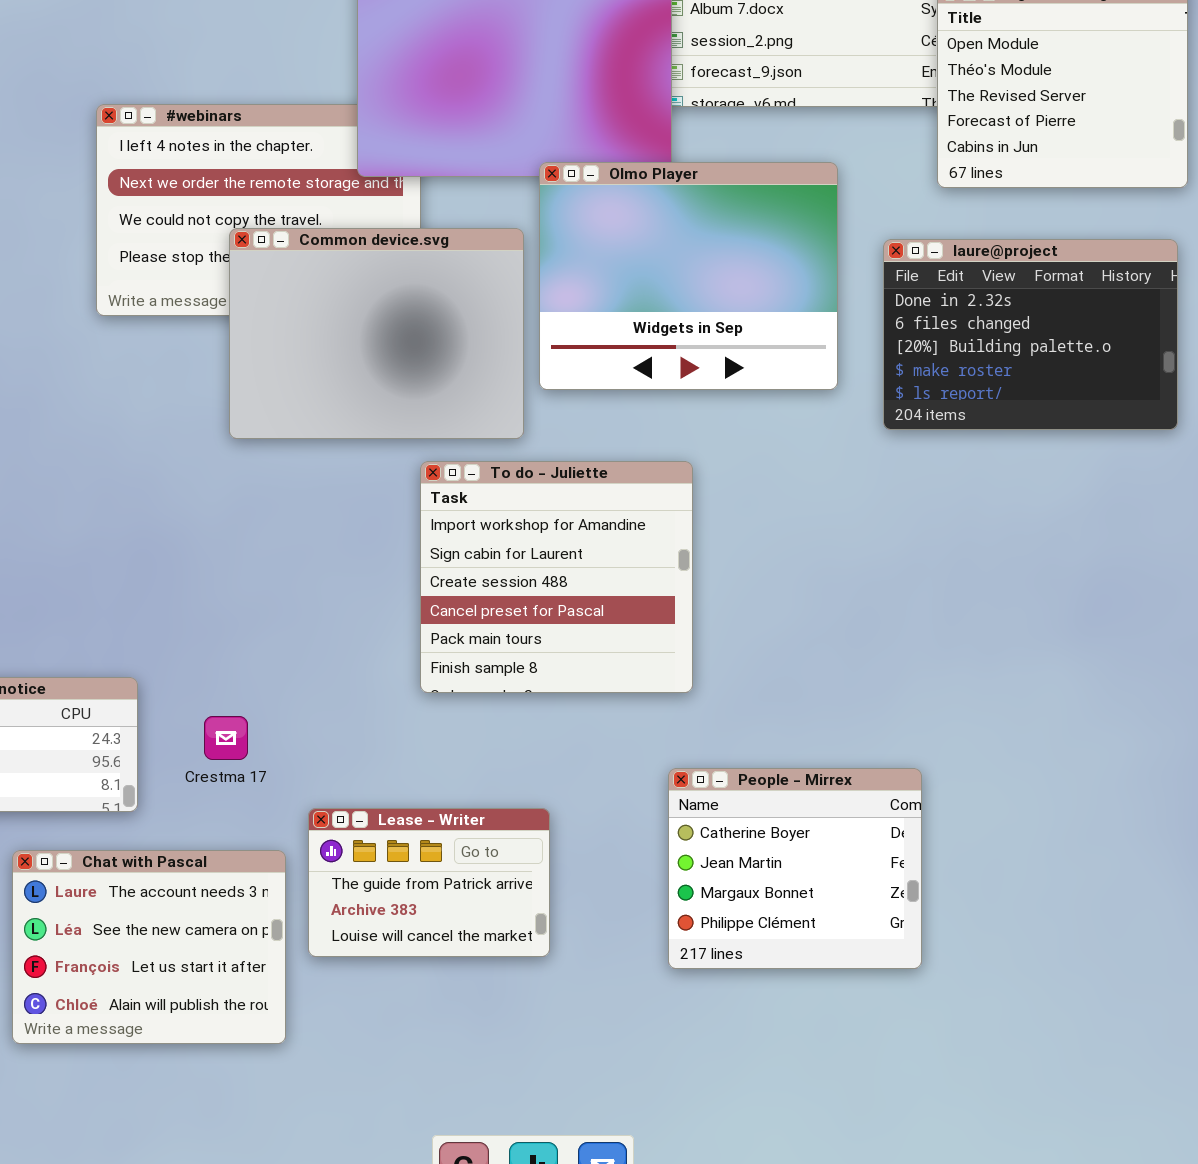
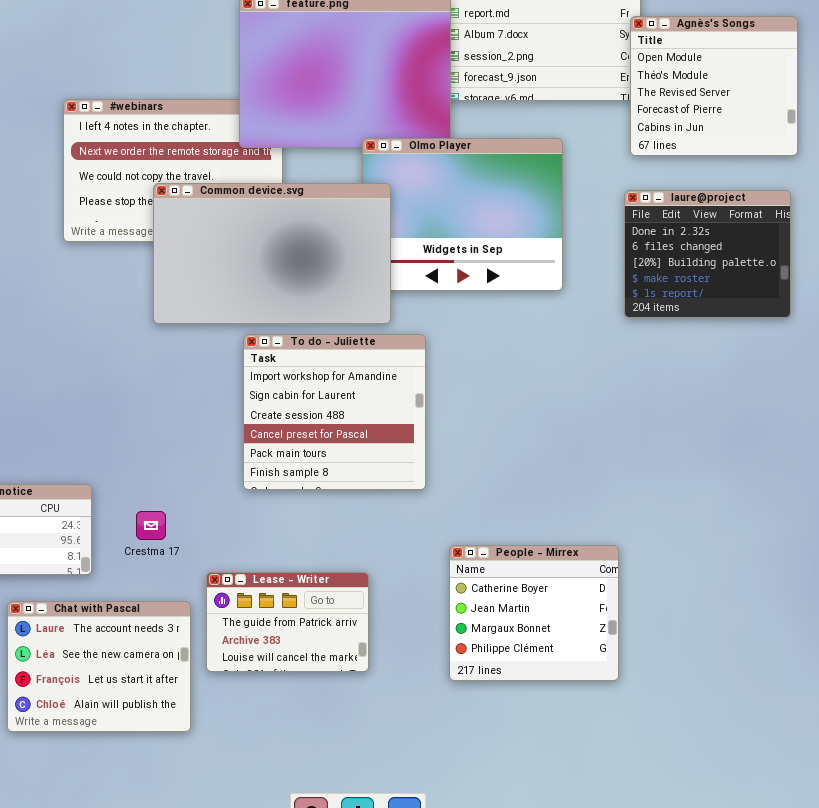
Common device.svg: [229,228,524,439] -> [153,183,391,324], resized
laure@project: [883,239,1178,430] -> [624,190,791,318], resized
To do - Juliette: [420,461,693,693] -> [243,334,426,490], moved

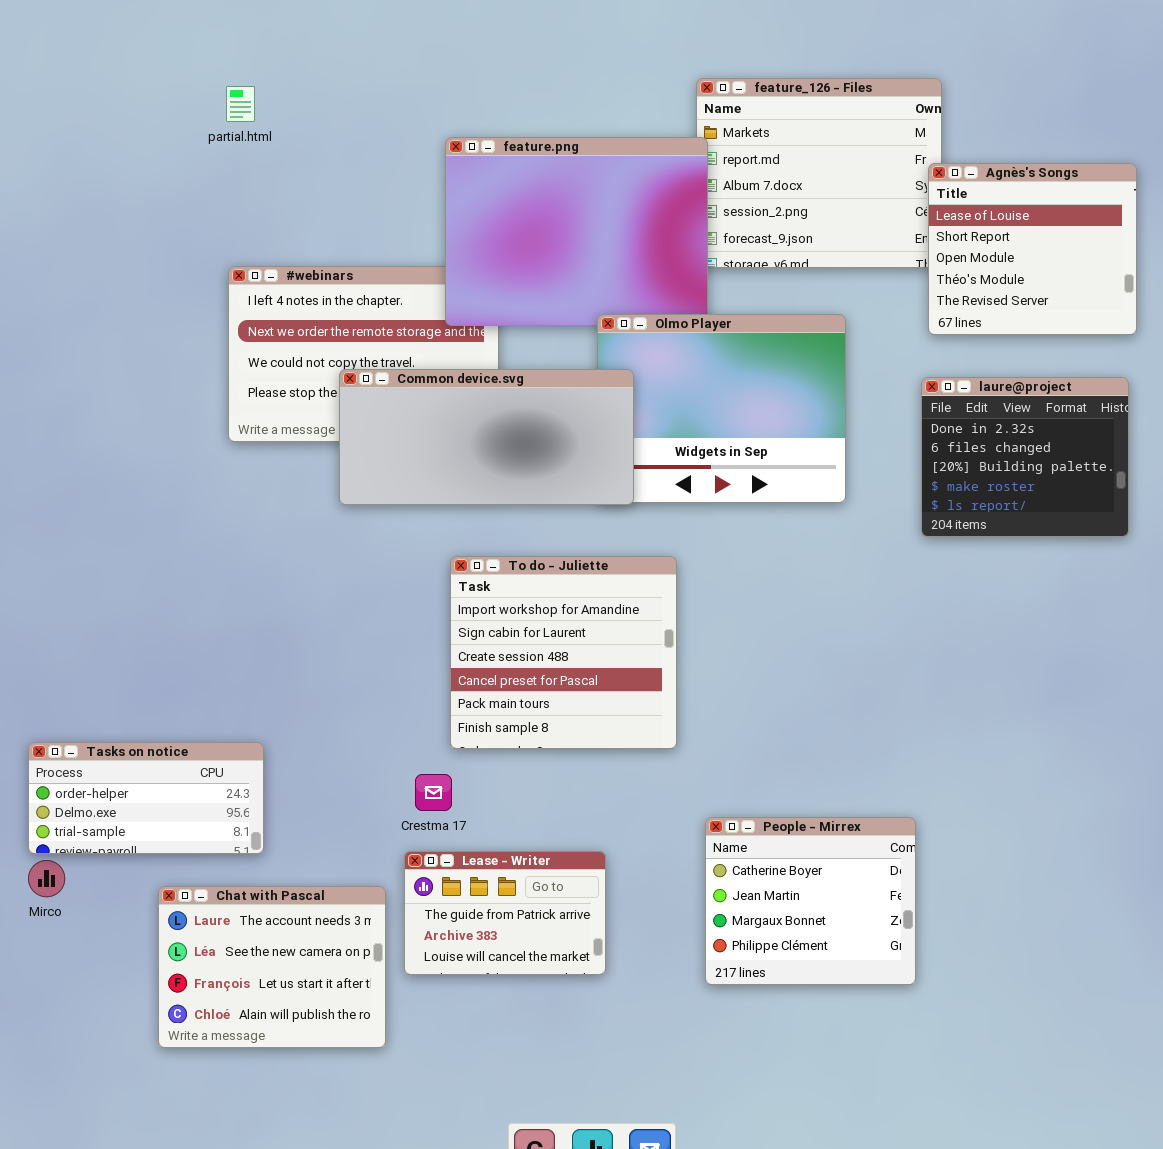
Agnès's Songs: [630,16,798,156] -> [928,163,1137,335], scrolled up 2 rows
Common device.svg: [153,183,391,324] -> [339,369,634,505], resized
Crestma 17: [136,511,166,540] -> [415,774,452,811], moved

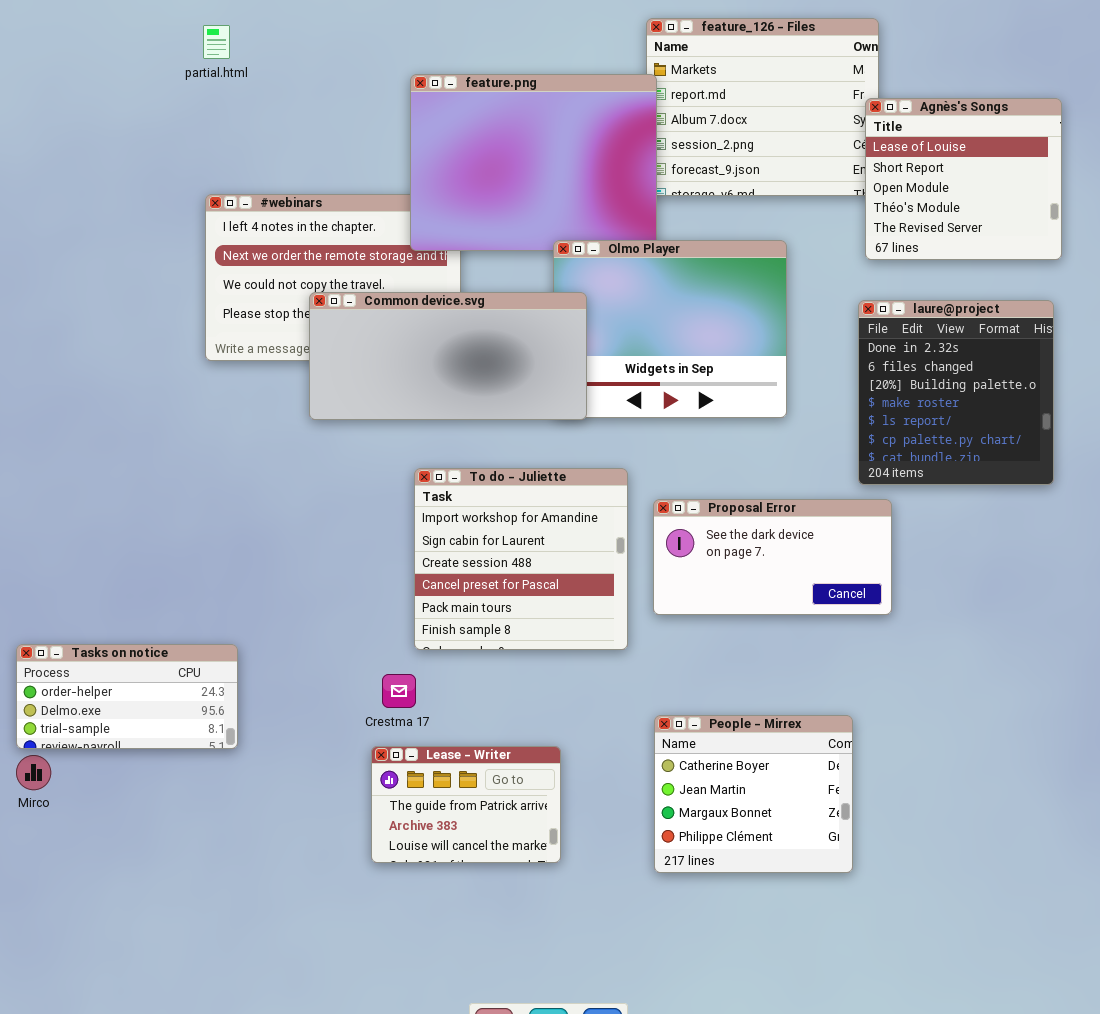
laure@project: [921,377,1129,537] -> [858,300,1054,485], resized
Proposal Error: none -> [653,499,892,615], opened
Chat with Pascal: [158,886,386,1048] -> none, closed

